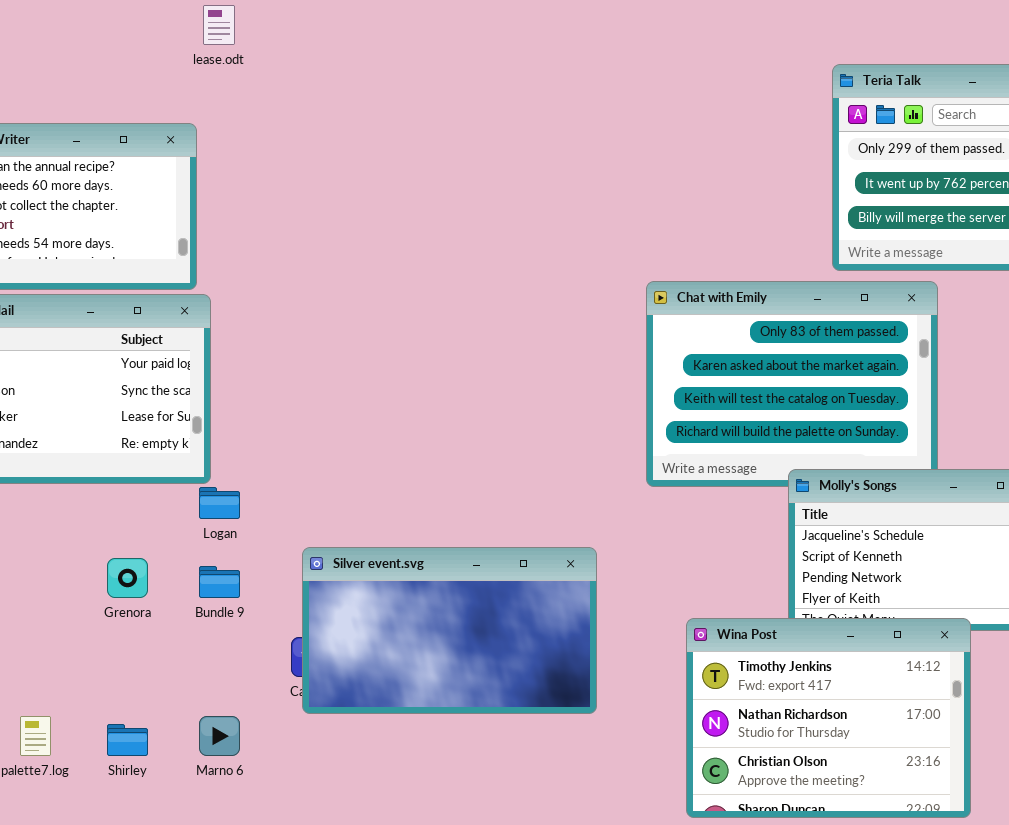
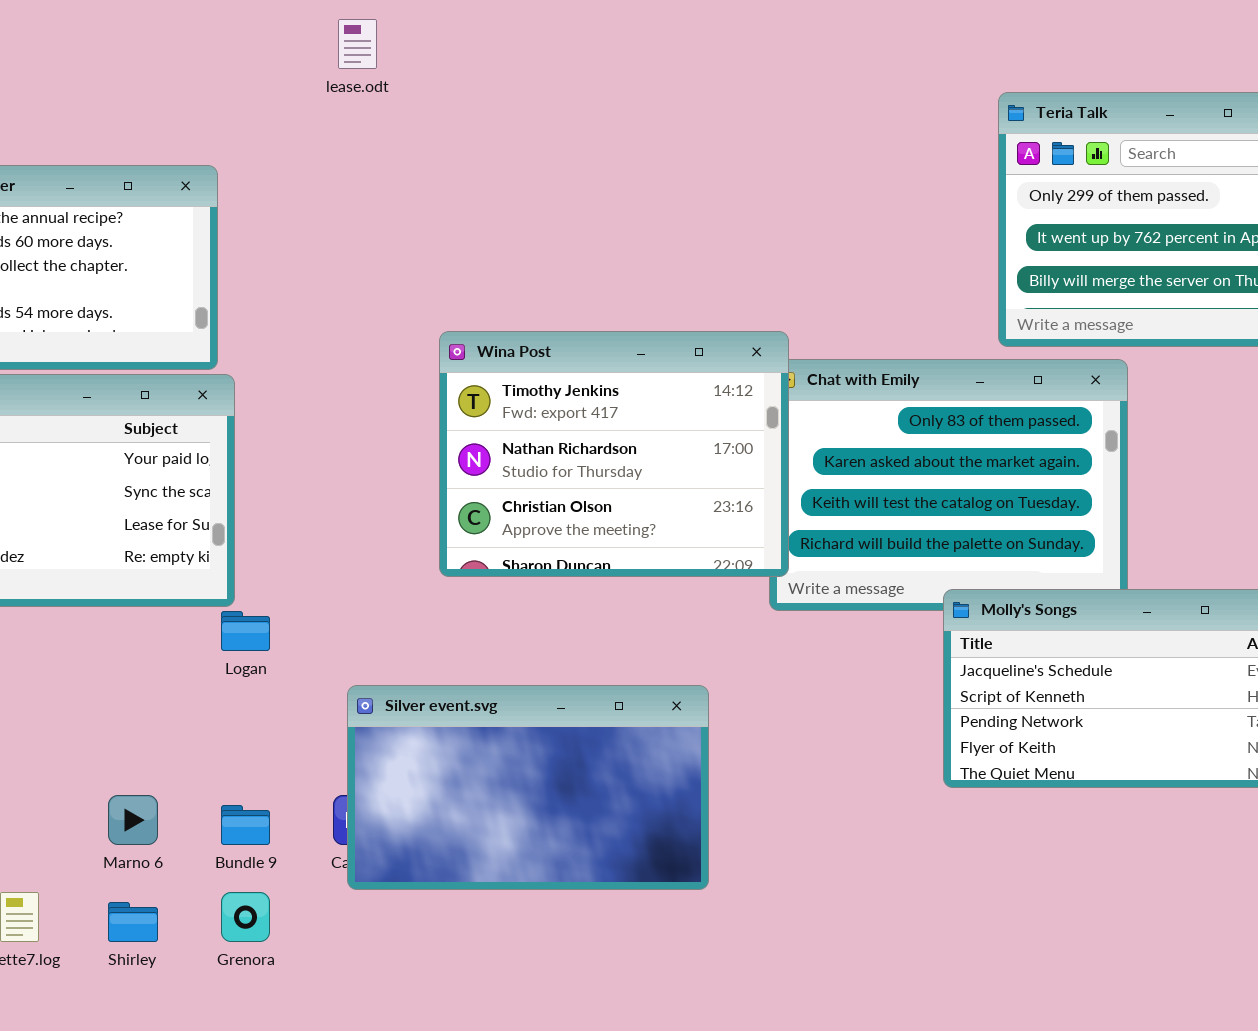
lease.odt: [203,5,235,45] -> [338,19,377,69], moved
Grenora: [107,558,148,598] -> [221,892,270,942], moved
Bundle 9: [199,566,240,598] -> [221,805,270,845], moved
Wina Post: [686,618,971,818] -> [439,331,789,577], moved
Marno 6: [199,716,240,756] -> [108,795,158,845], moved

